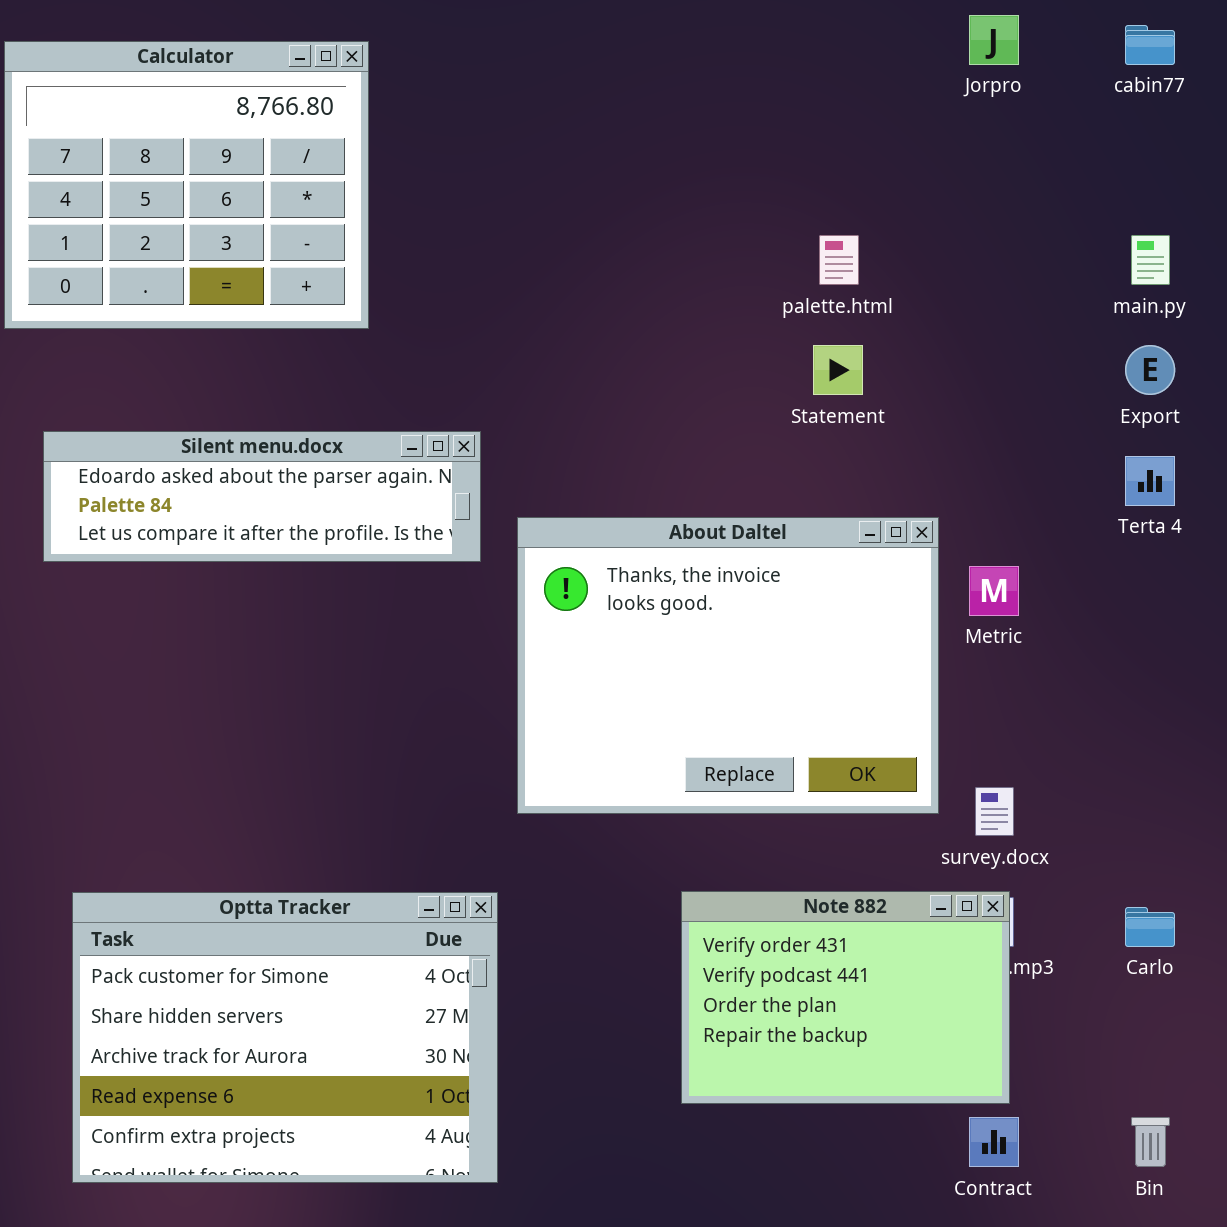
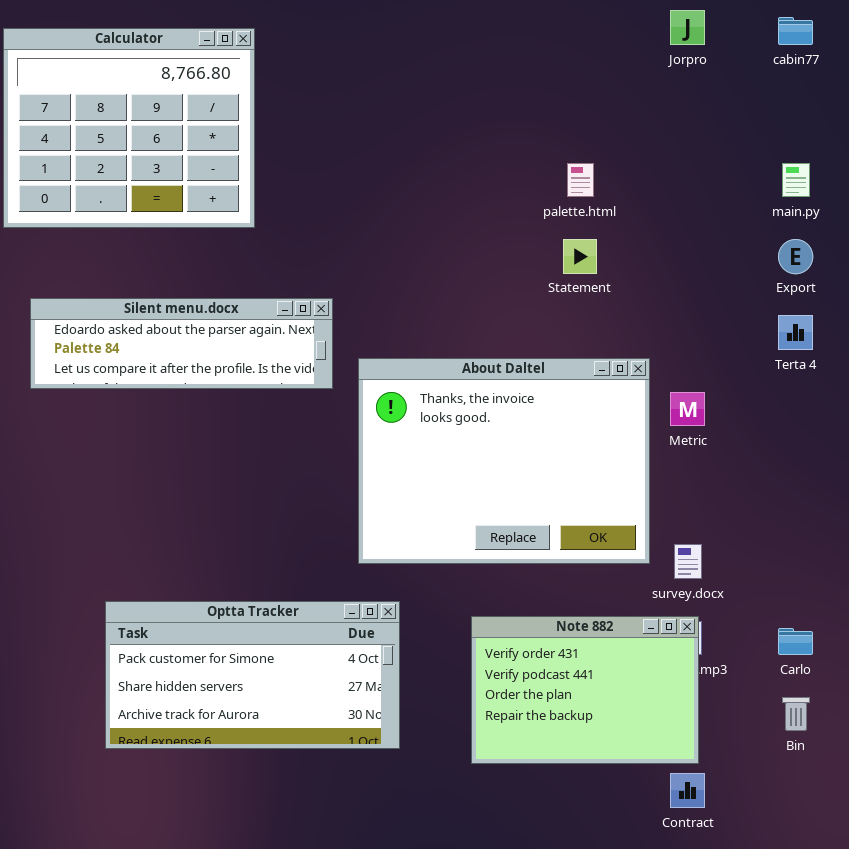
Optta Tracker: [72,892,498,1183] -> [105,601,400,749], moved, resized
Bin: [1131,1117,1170,1167] -> [782,697,810,731], moved

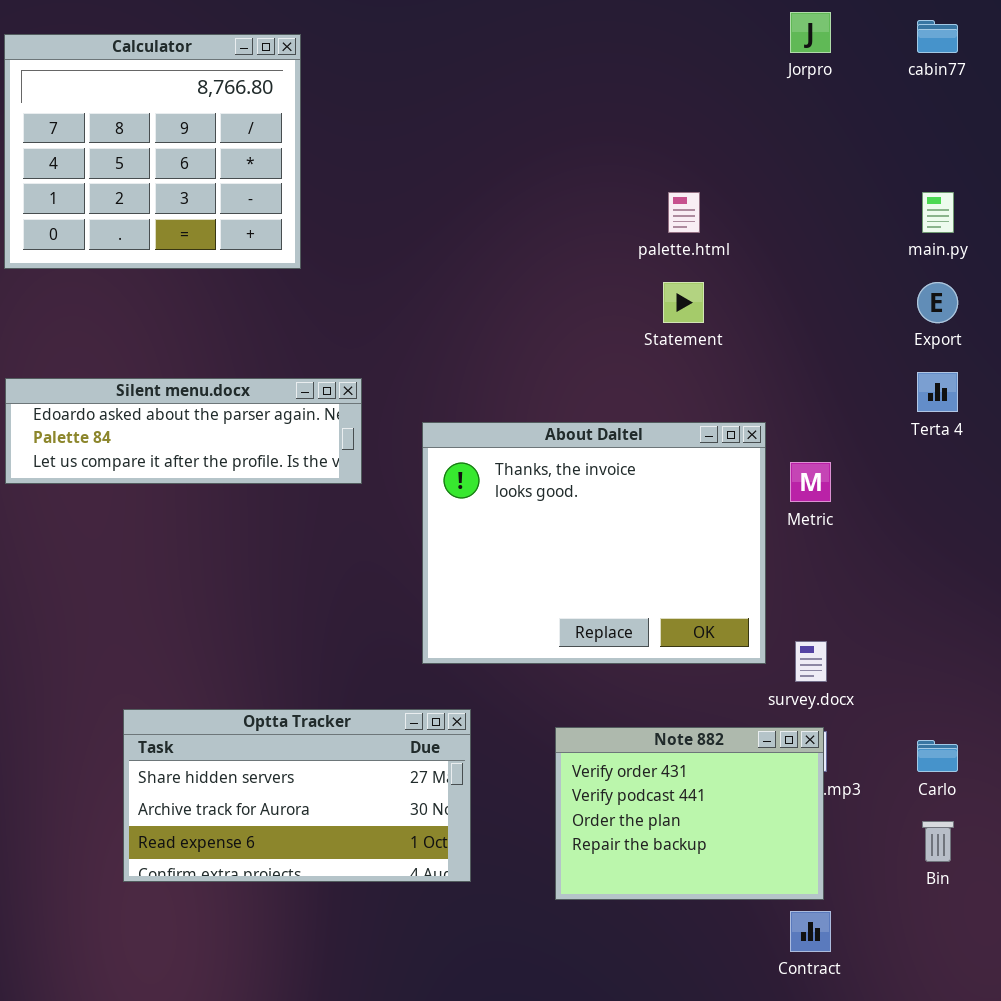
Silent menu.docx: [30,298,333,389] -> [5,378,362,484], moved
Optta Tracker: [105,601,400,749] -> [123,709,471,882], scrolled down 1 row

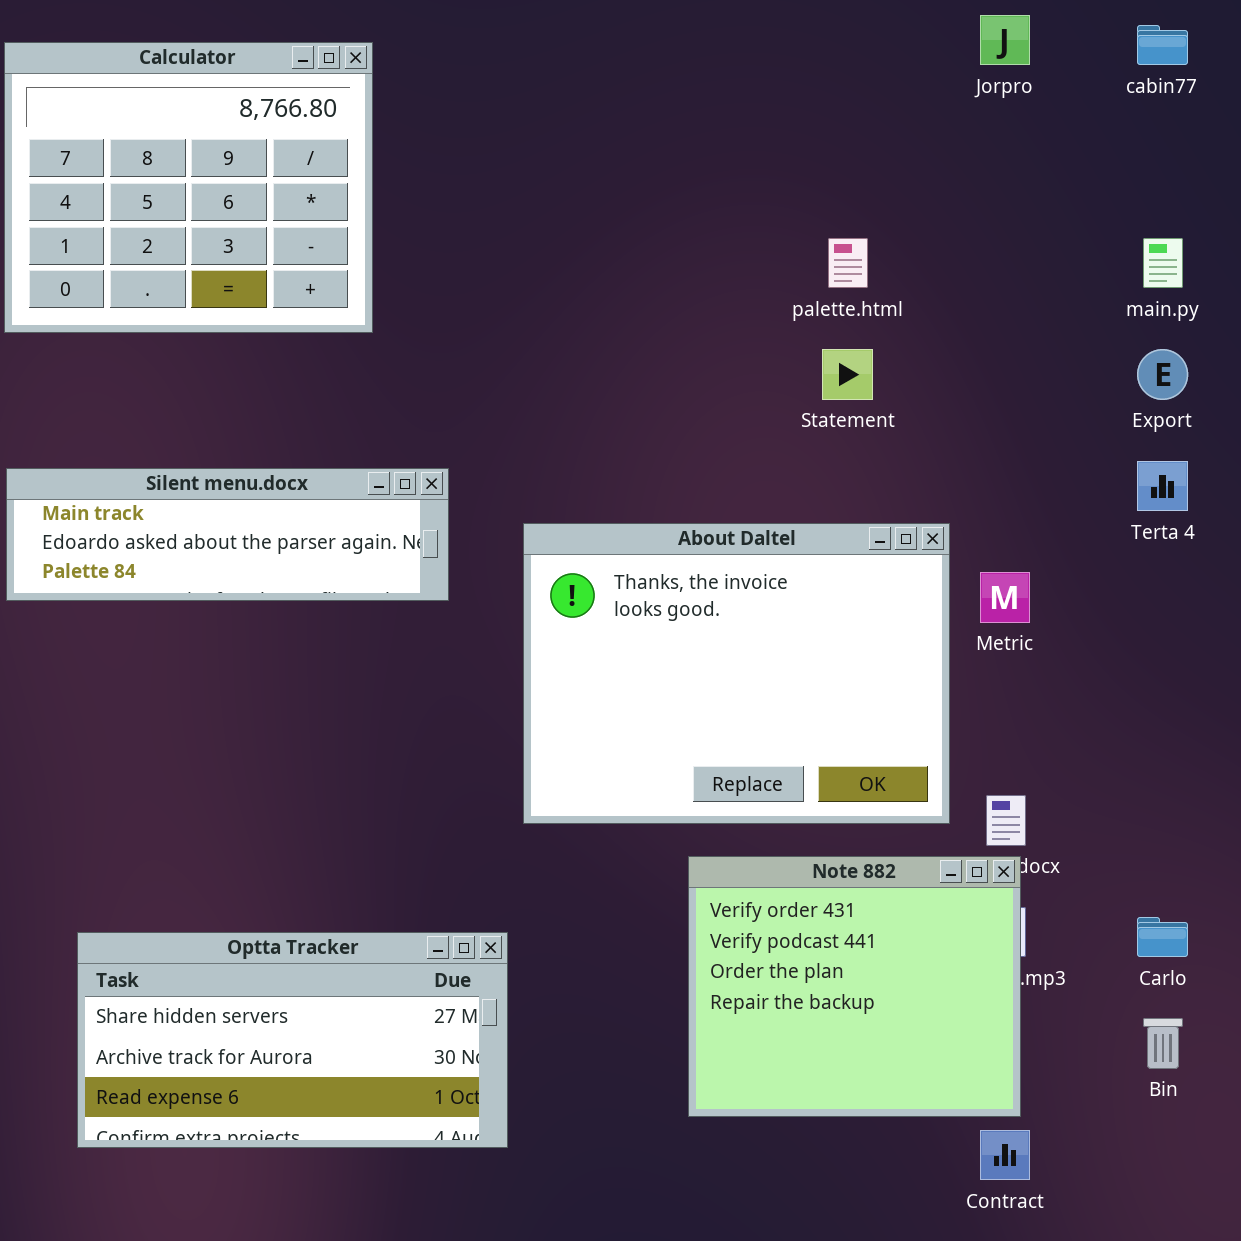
Silent menu.docx: [5,378,362,484] -> [6,468,449,601], scrolled up 1 row
Optta Tracker: [123,709,471,882] -> [77,932,508,1148], moved
Note 882: [555,727,824,900] -> [688,856,1021,1117], resized

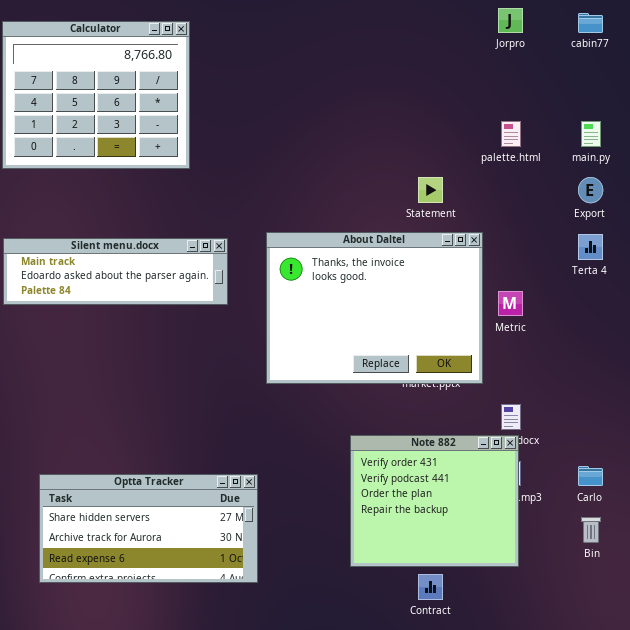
palette.html: [828,238,868,288] -> [501,121,521,147], moved
About Daltel: [523,523,950,824] -> [266,232,483,384], moved
Contract: [980,1130,1030,1180] -> [418,574,443,600], moved

